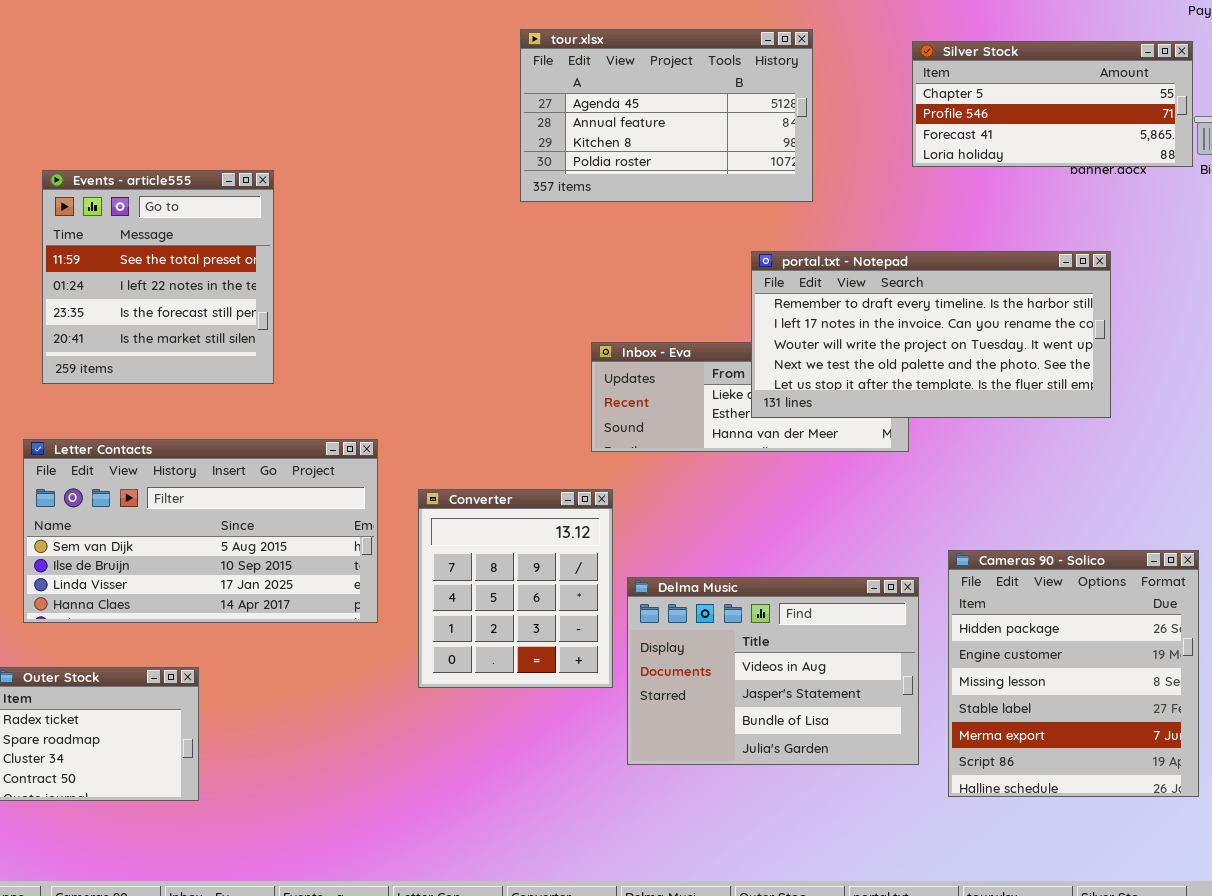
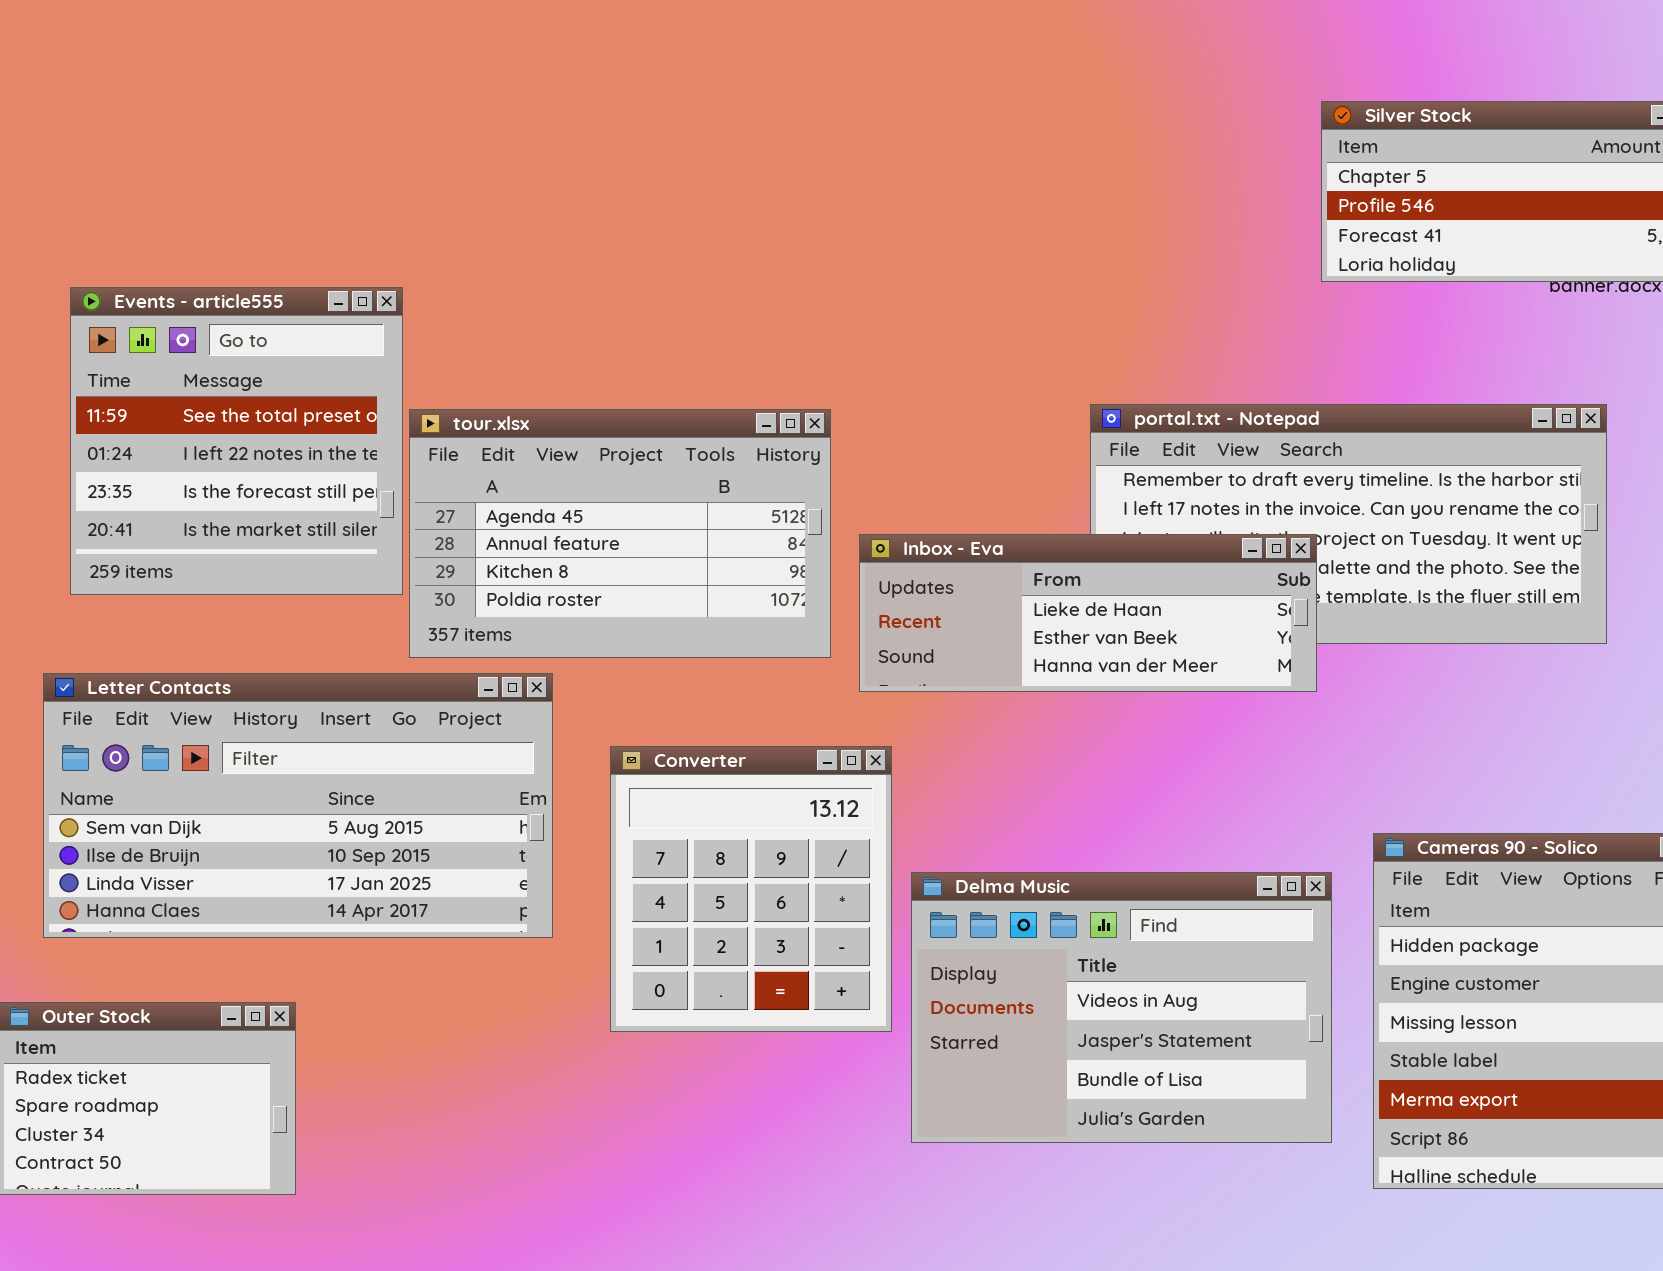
tour.xlsx: [520,29,813,202] -> [409,409,831,658], moved
Inbox - Eva: [591,342,909,452] -> [859,534,1317,692], raised

